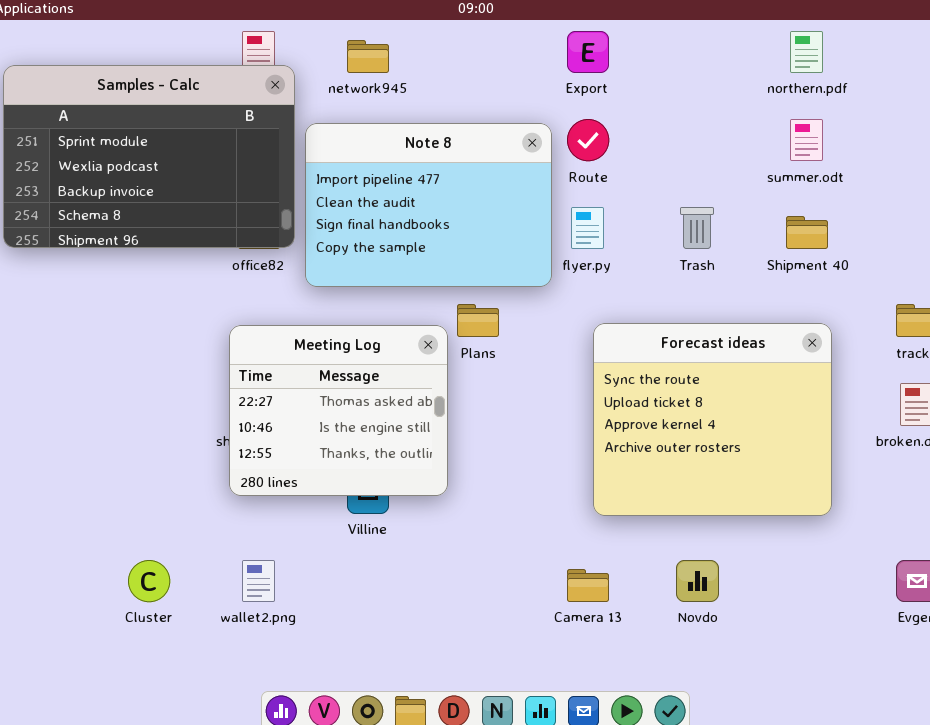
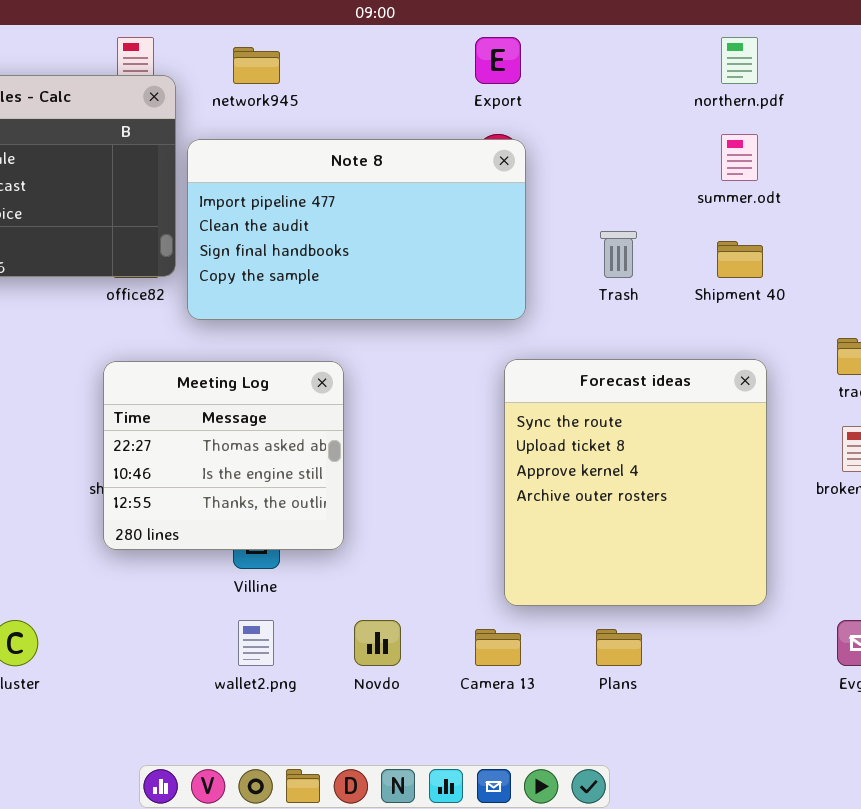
Note 8: [305,123,552,287] -> [187,139,526,320], resized
Plans: [457,304,499,337] -> [596,629,642,666], moved
Forecast ideas: [593,323,832,516] -> [504,359,767,606], resized
wallet2.png: [242,560,275,602] -> [238,620,274,666], moved
Novdo: [676,560,719,602] -> [354,620,401,666], moved

